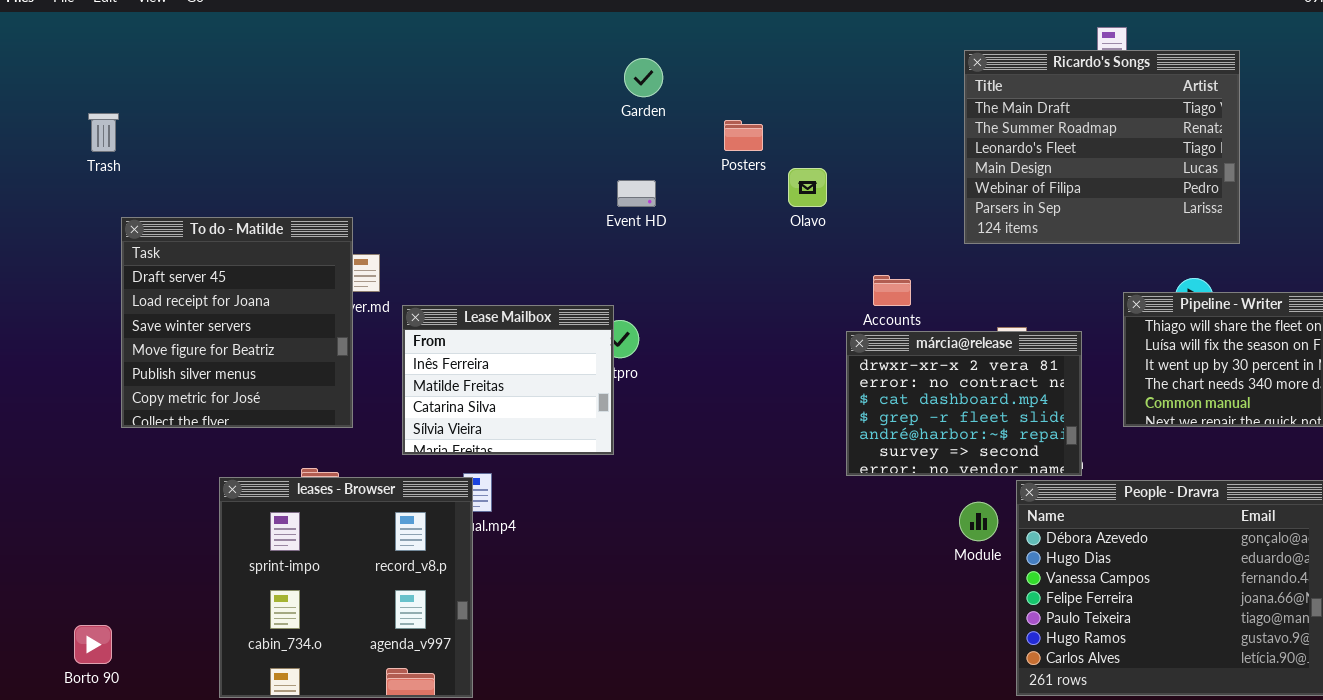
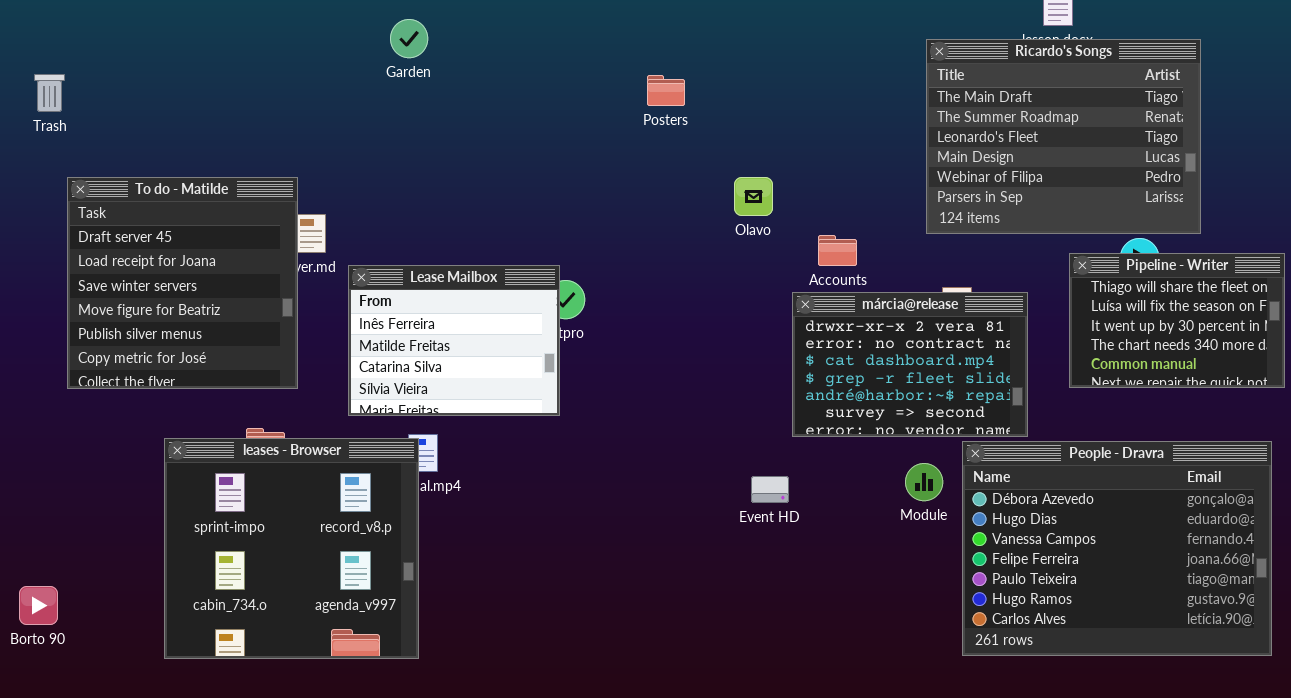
Ricardo's Songs: [964,50,1240,244] -> [926,39,1201,234], moved
Garden: [624,58,663,97] -> [390,19,428,58], moved
Posters: [724,120,763,151] -> [647,75,685,106], moved
Olavo: [788,168,827,207] -> [734,177,773,216], moved
Event HD: [617,180,656,207] -> [751,476,789,503], moved

